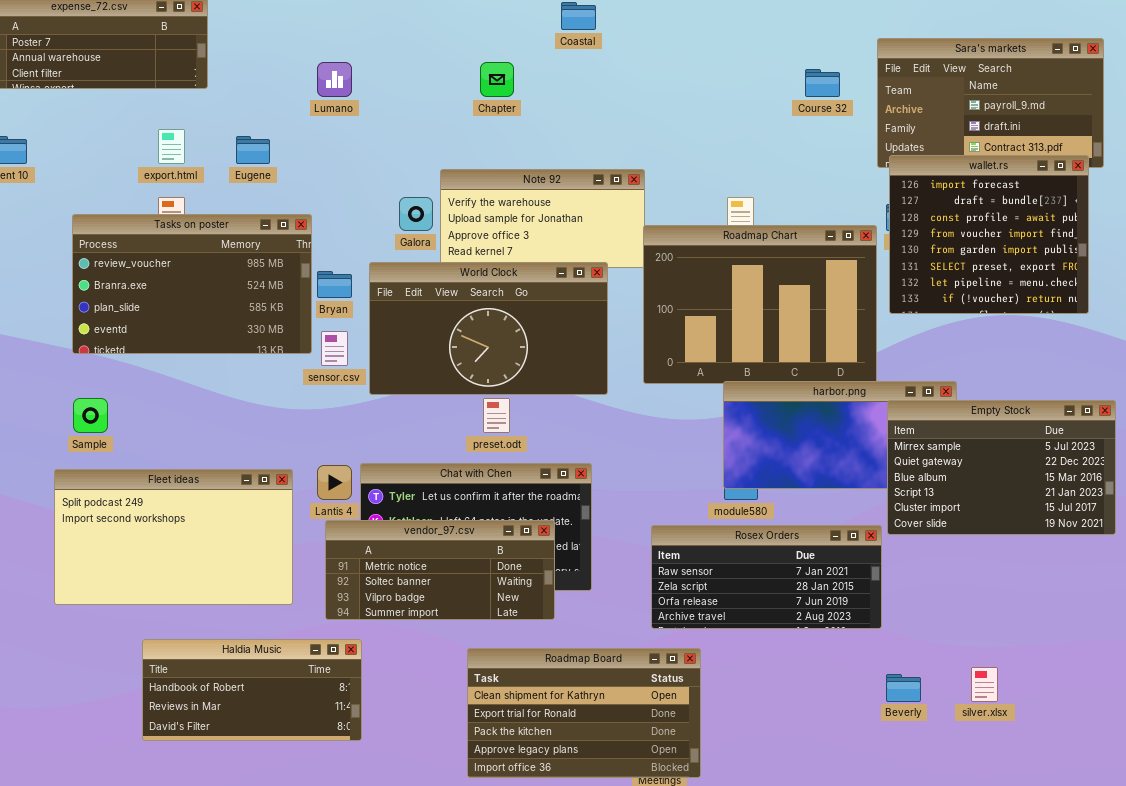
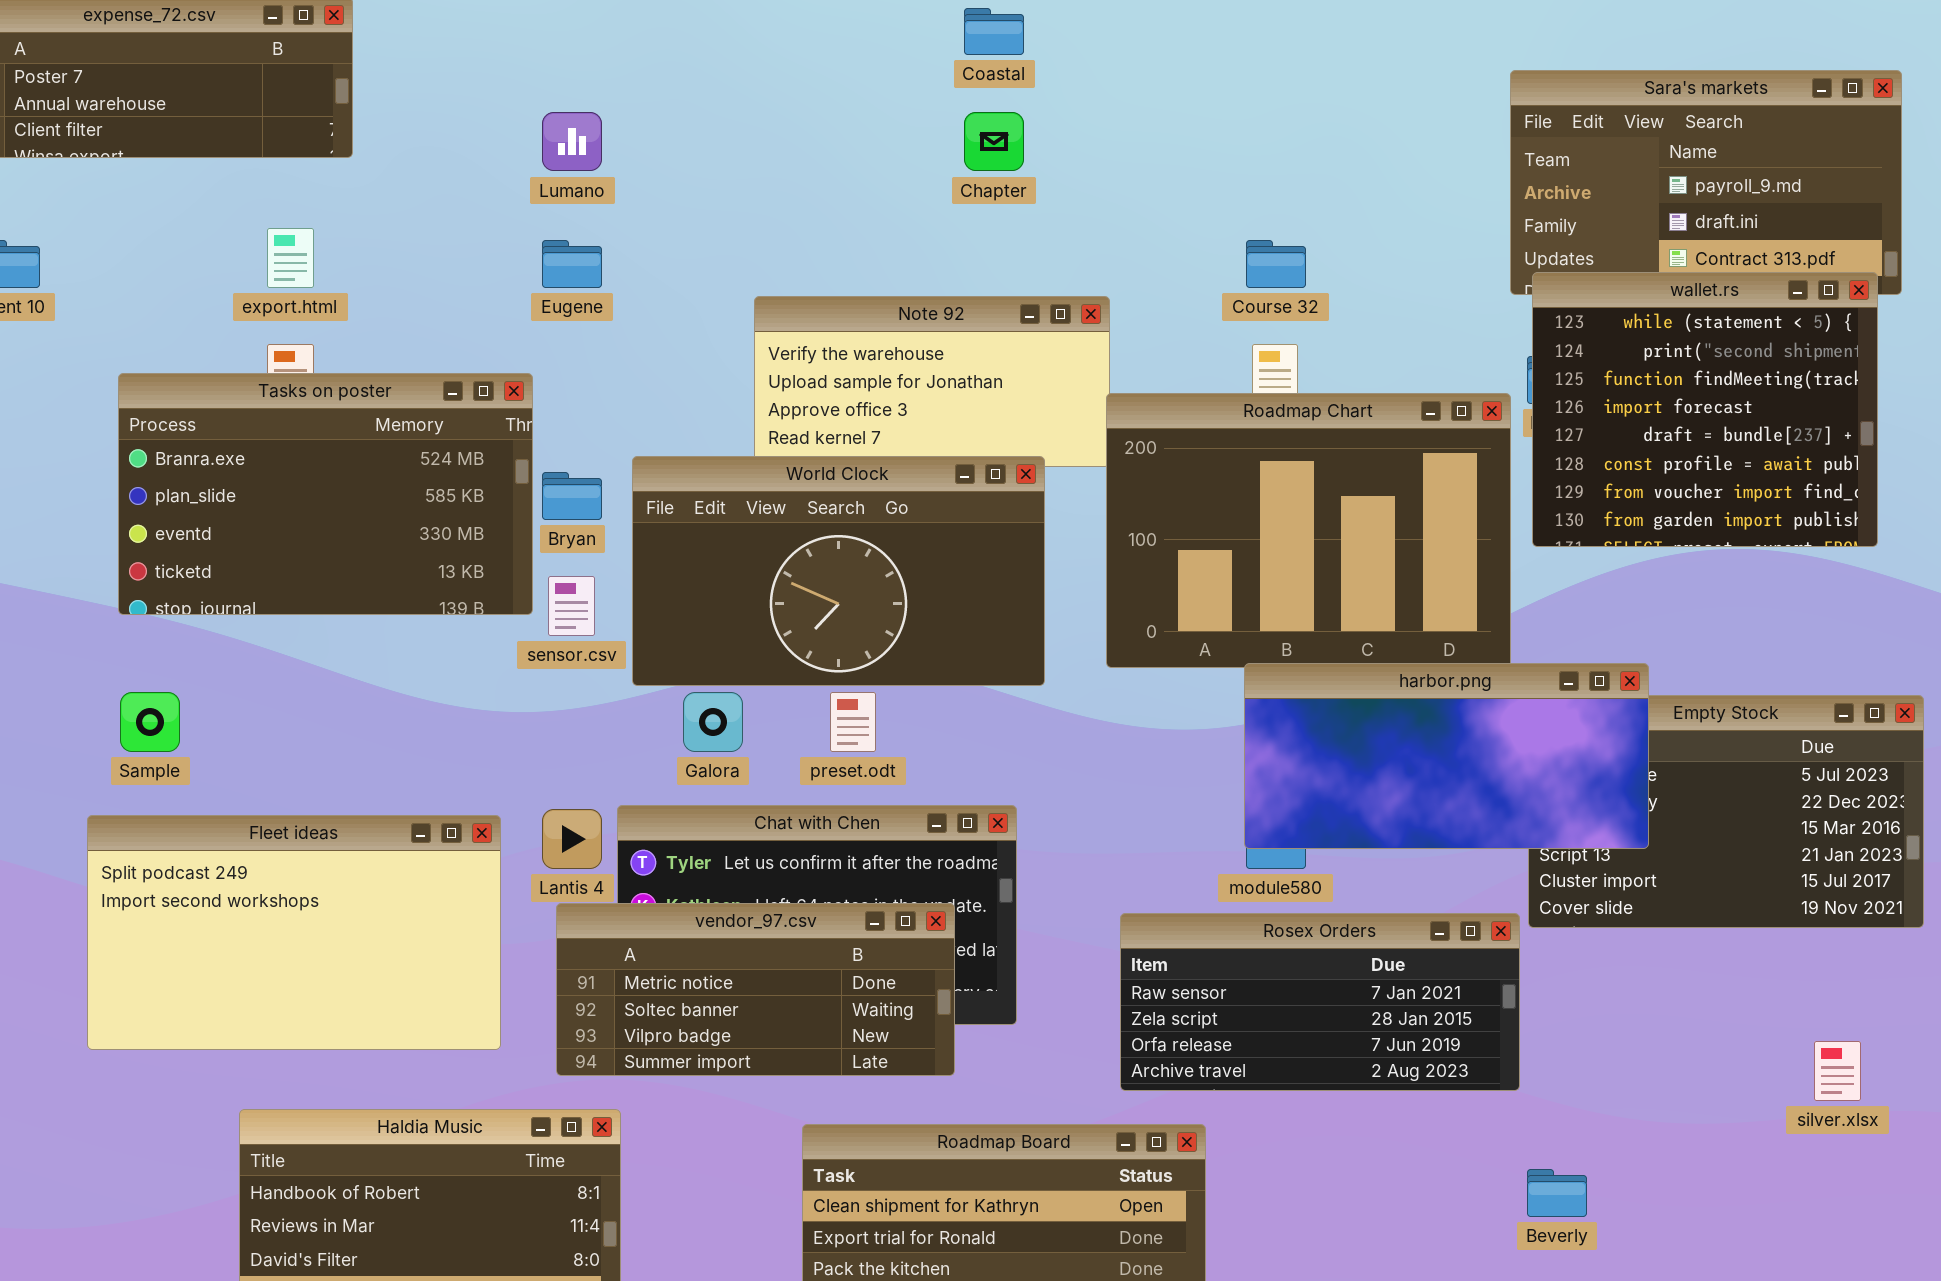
Chapter: [480,62,514,97] -> [964,112,1024,171], moved
Course 32: [805,69,840,97] -> [1246,240,1306,288], moved
Eugene: [236,136,270,164] -> [542,240,602,288], moved
wallet.rs: [889,155,1089,314] -> [1532,272,1878,547], scrolled up 3 rows
Galora: [399,197,433,231] -> [683,692,743,752], moved
Tasks on poster: [72,214,312,354] -> [118,373,533,615], scrolled down 1 row
harbor.png: [723,381,957,489] -> [1244,663,1649,849], raised
silver.xlsx: [971,667,998,702] -> [1814,1041,1861,1101], moved

